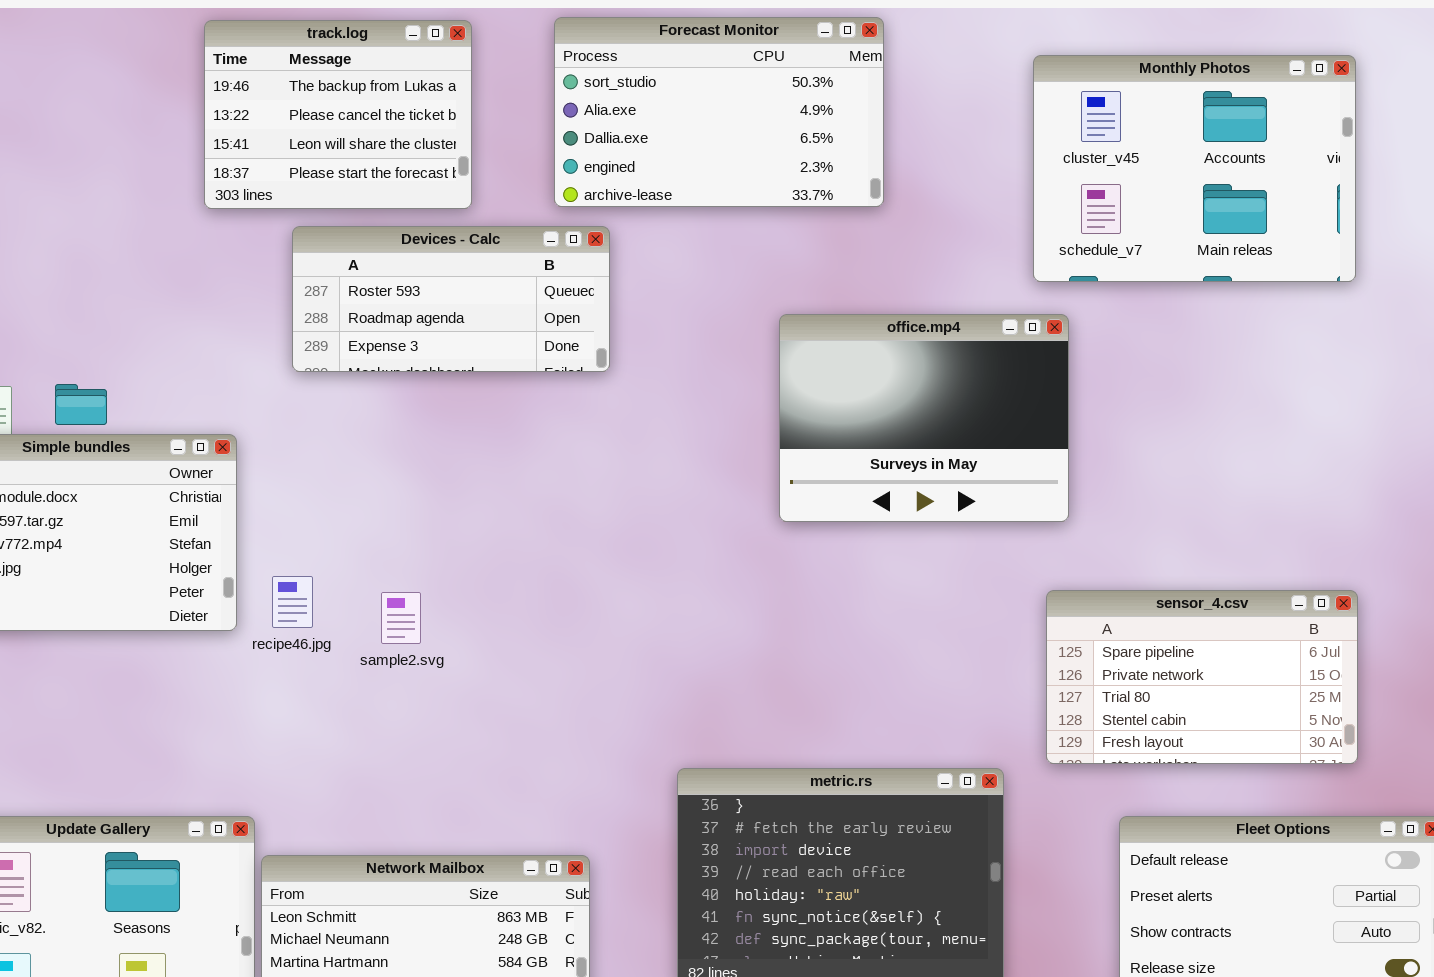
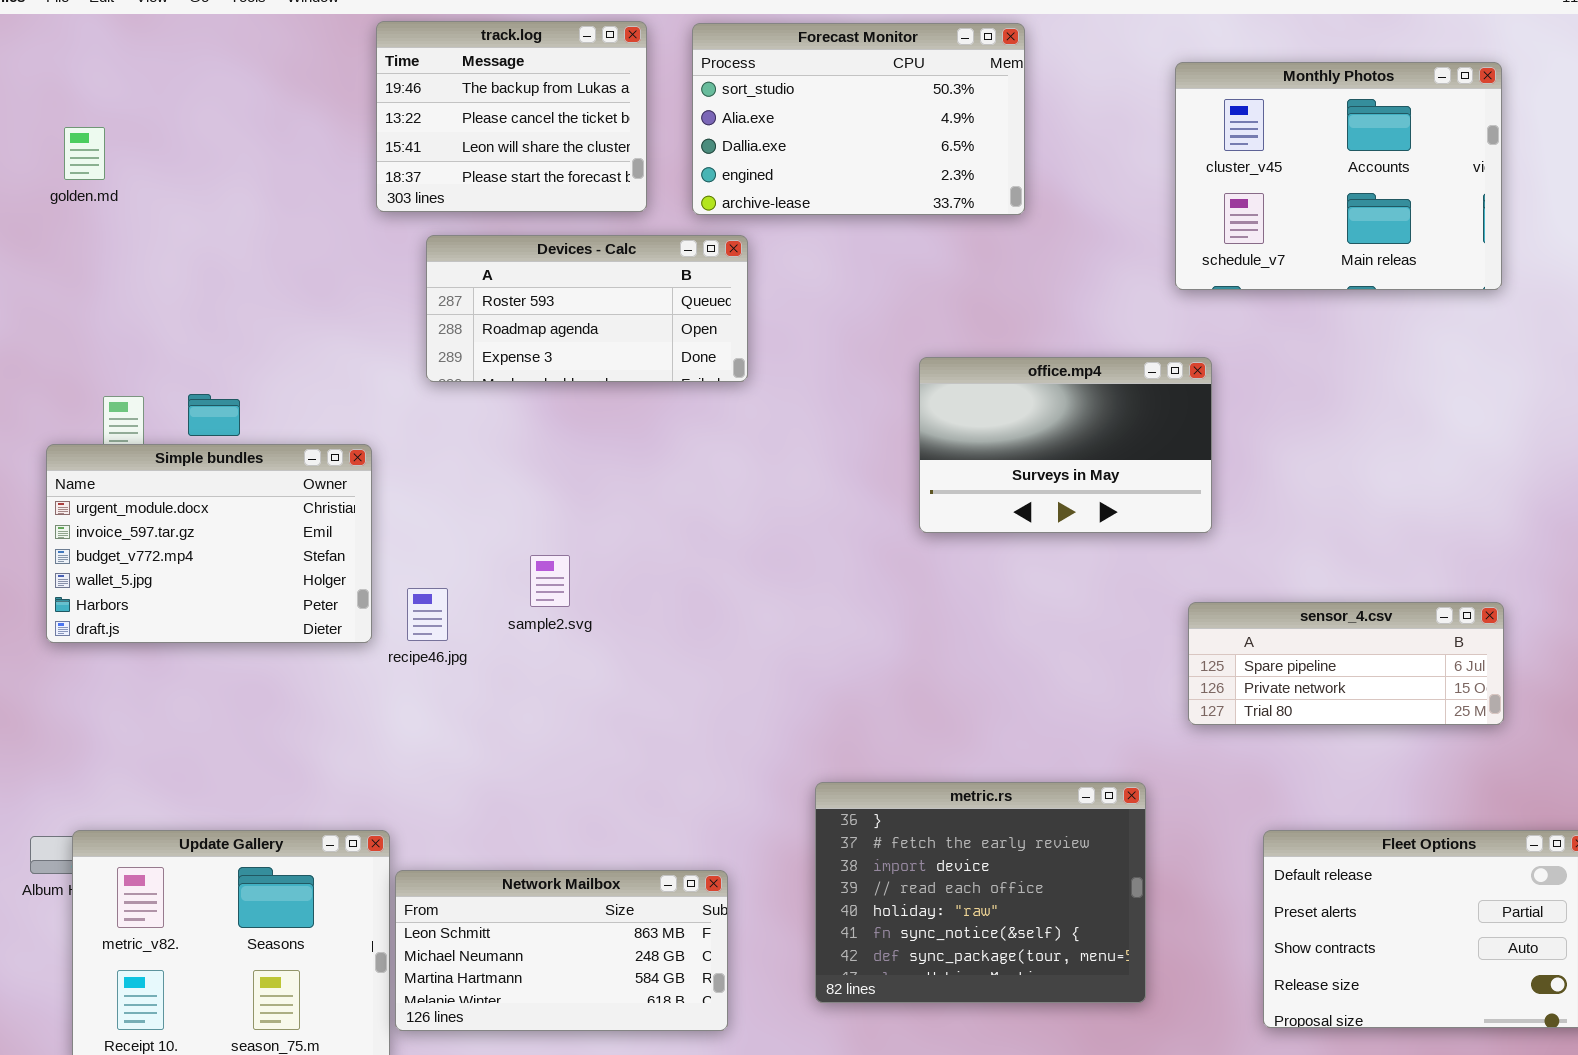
track.log: [204,20,472,209] -> [376,21,647,212], moved
office.mp4: [779,314,1069,522] -> [919,357,1212,533], resized
sensor_4.csv: [1046,590,1358,764] -> [1188,602,1504,725], resized
sample2.svg: [381,592,421,644] -> [530,555,570,607], moved

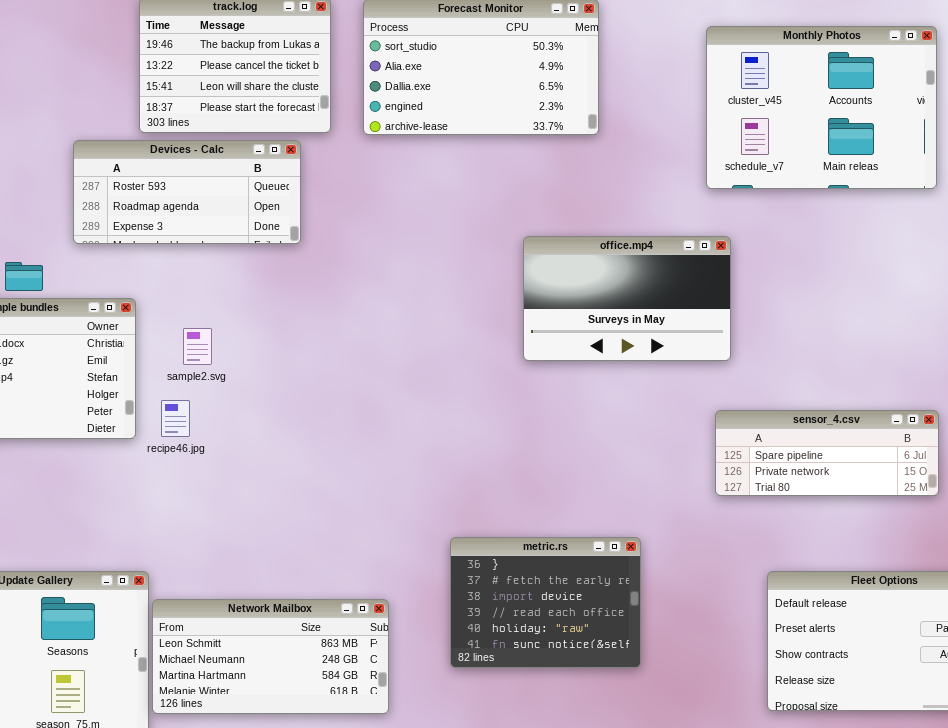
Devices - Calc: [426,235,748,382] -> [73,140,301,244], moved
sample2.svg: [530,555,570,607] -> [183,328,212,365], moved
metric.rs: [815,782,1146,1003] -> [450,537,641,668], resized

